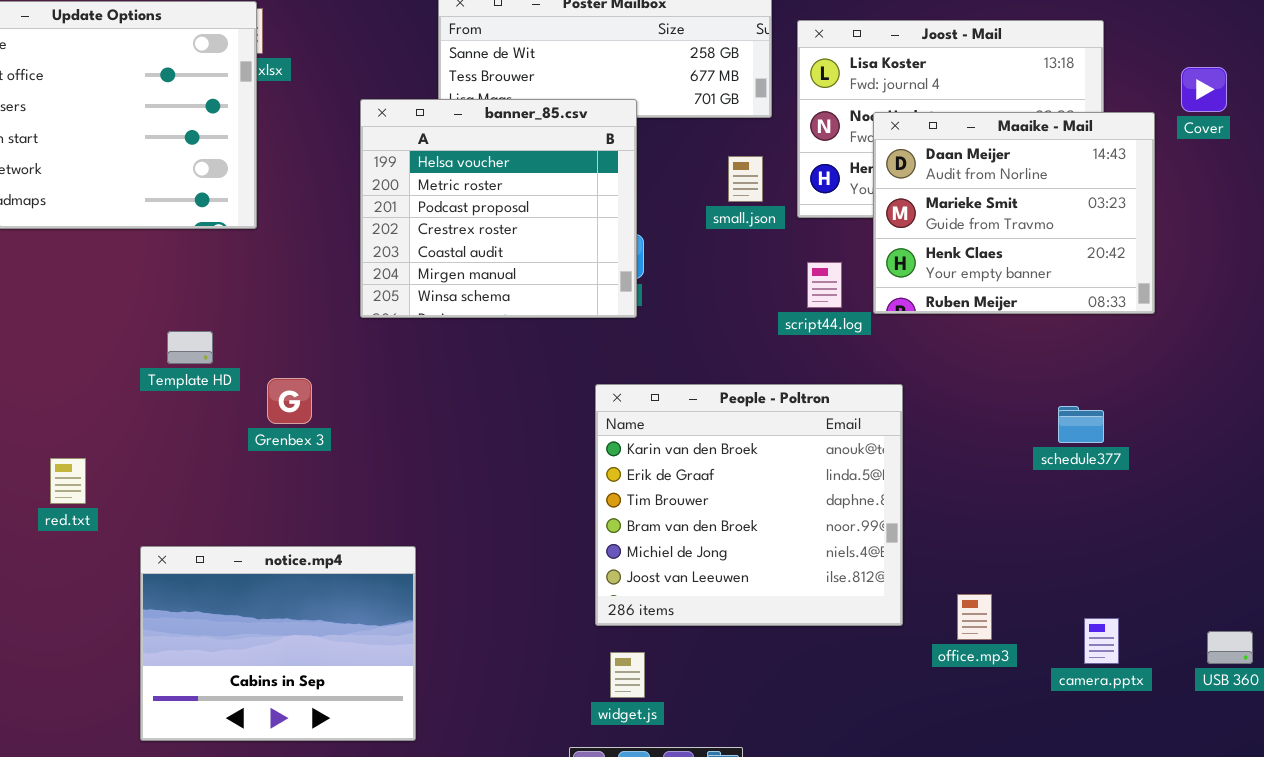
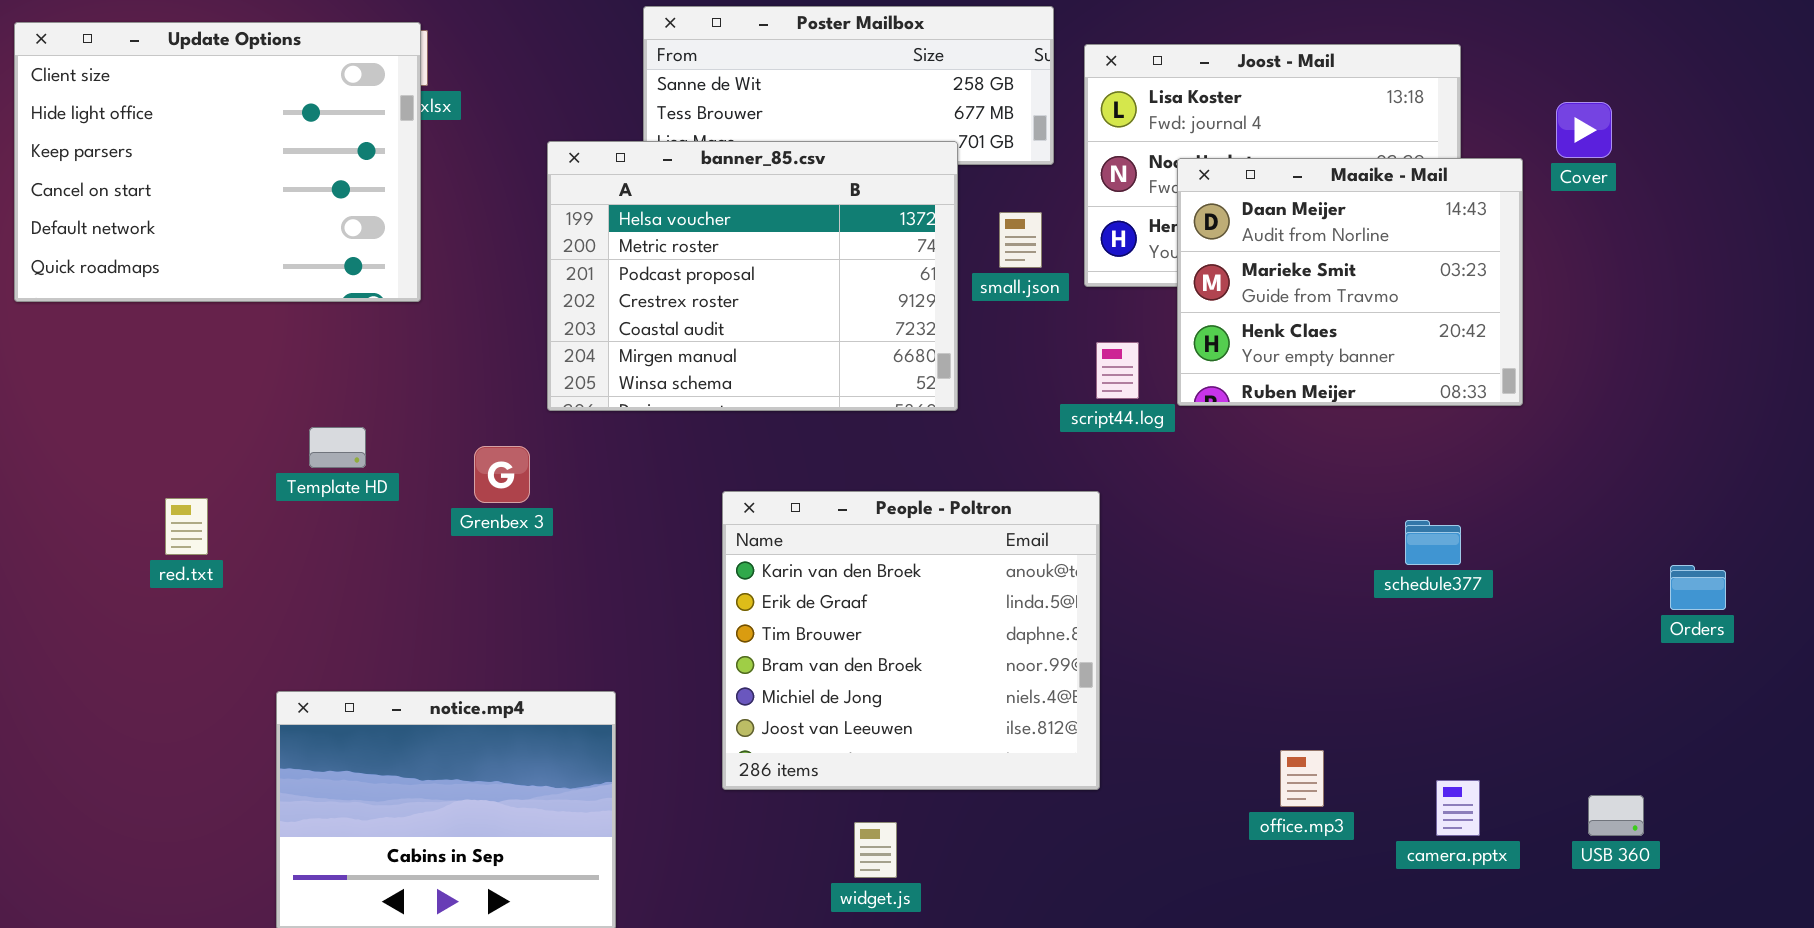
banner_85.csv: [360,99,637,318] -> [547,141,958,411], resized
Grenbex 3: [267,378,312,424] -> [474,446,530,503], moved
People - Poltron: [595,384,903,626] -> [722,491,1100,790], moved
red.txt: [50,458,86,504] -> [165,498,208,555], moved

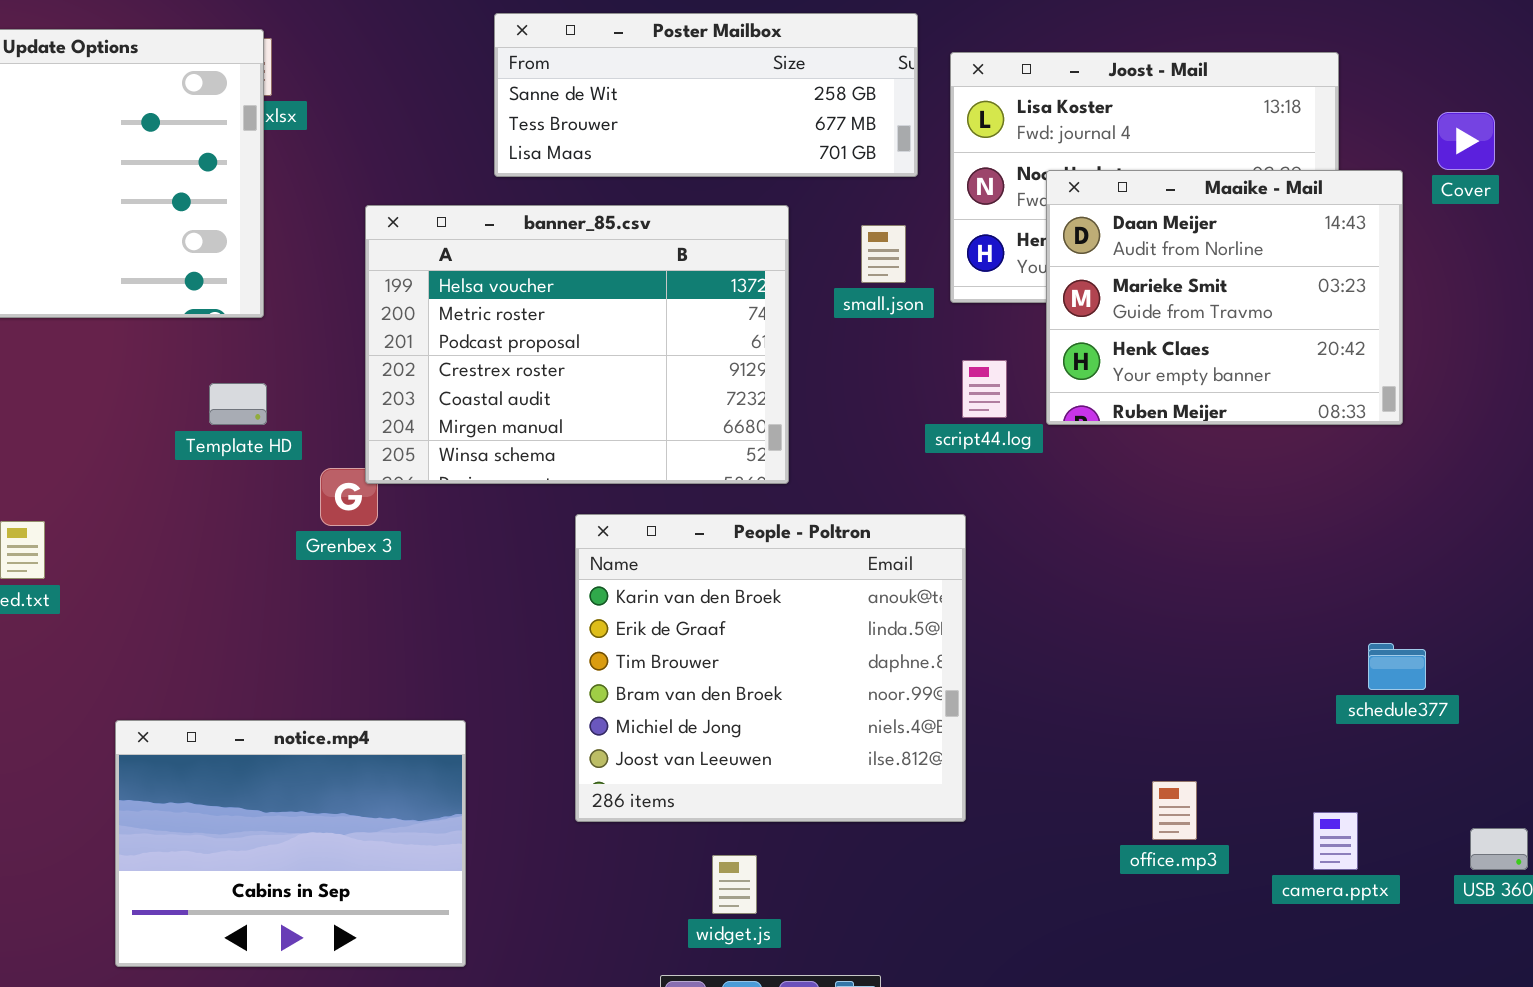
banner_85.csv: [547,141,958,411] -> [365,205,789,484], moved
Template HD: [309,427,366,468] -> [209,383,267,425], moved
schedule377: [1405,520,1461,565] -> [1368,643,1426,690], moved

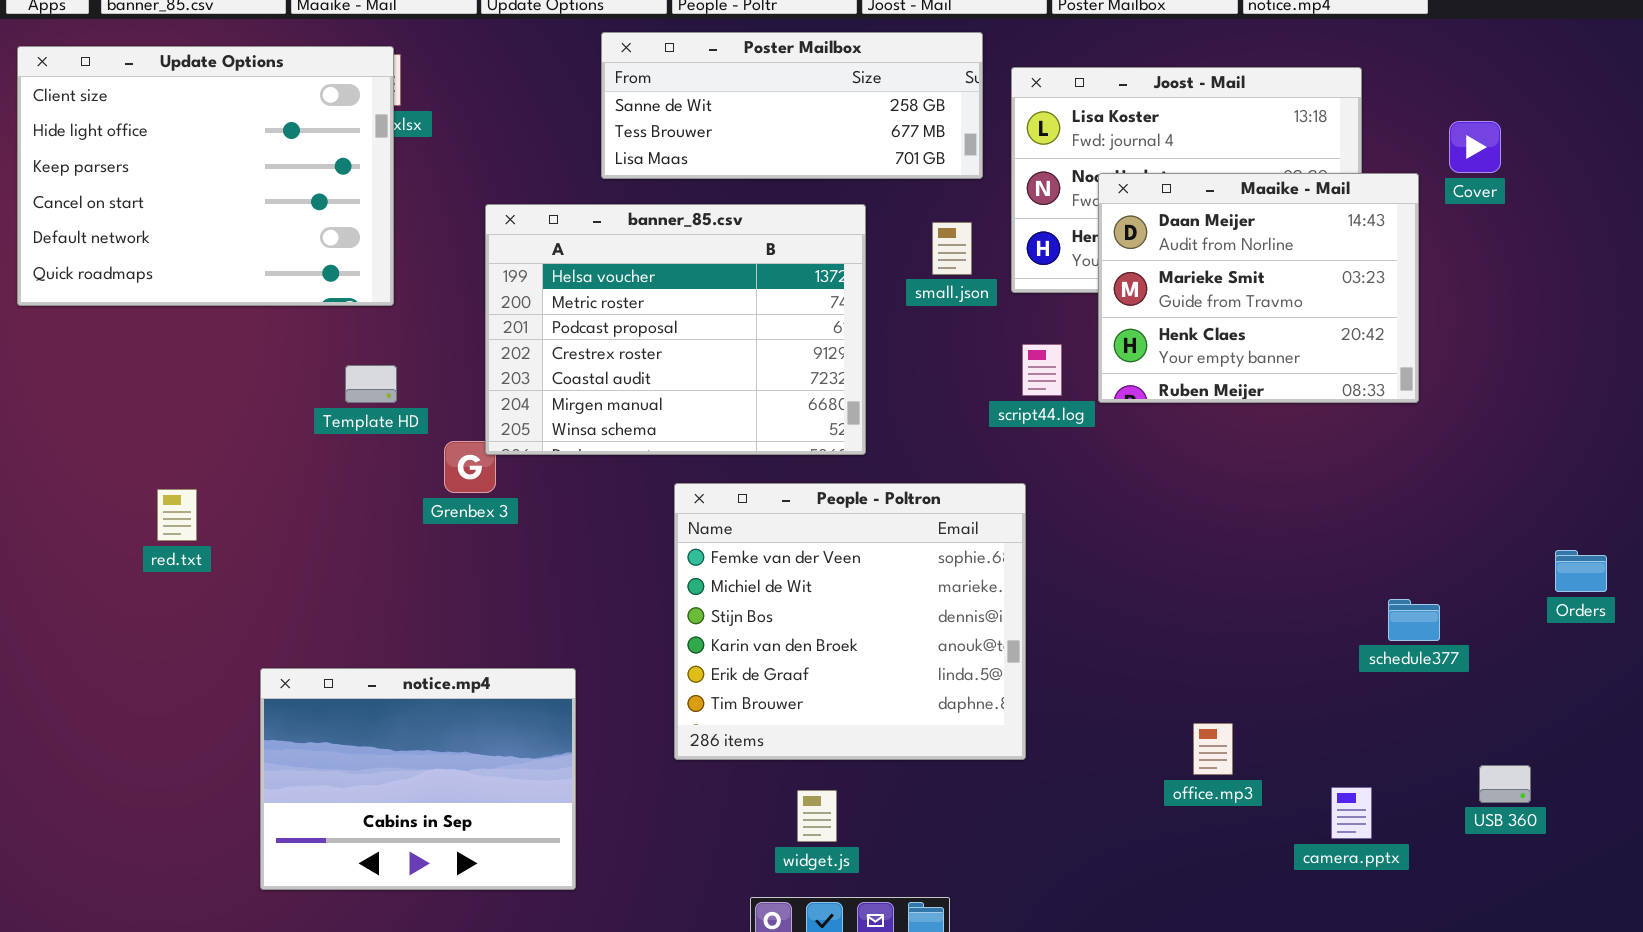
People - Poltron: [575,514,966,822] -> [674,483,1026,760], scrolled up 3 rows
camera.pptx: [1313,812,1358,870] -> [1331,787,1372,839], moved

